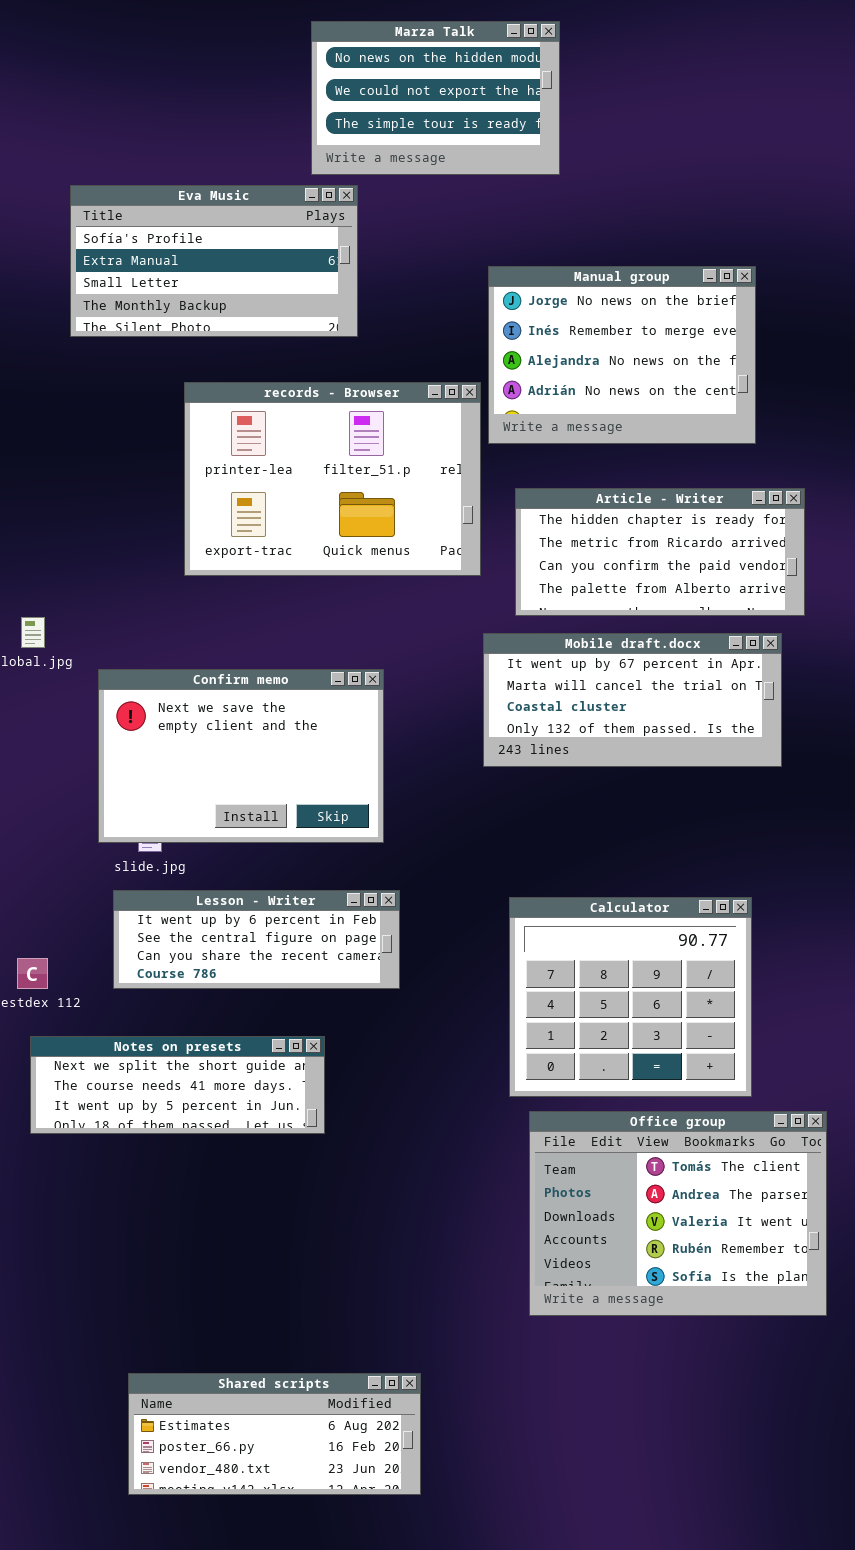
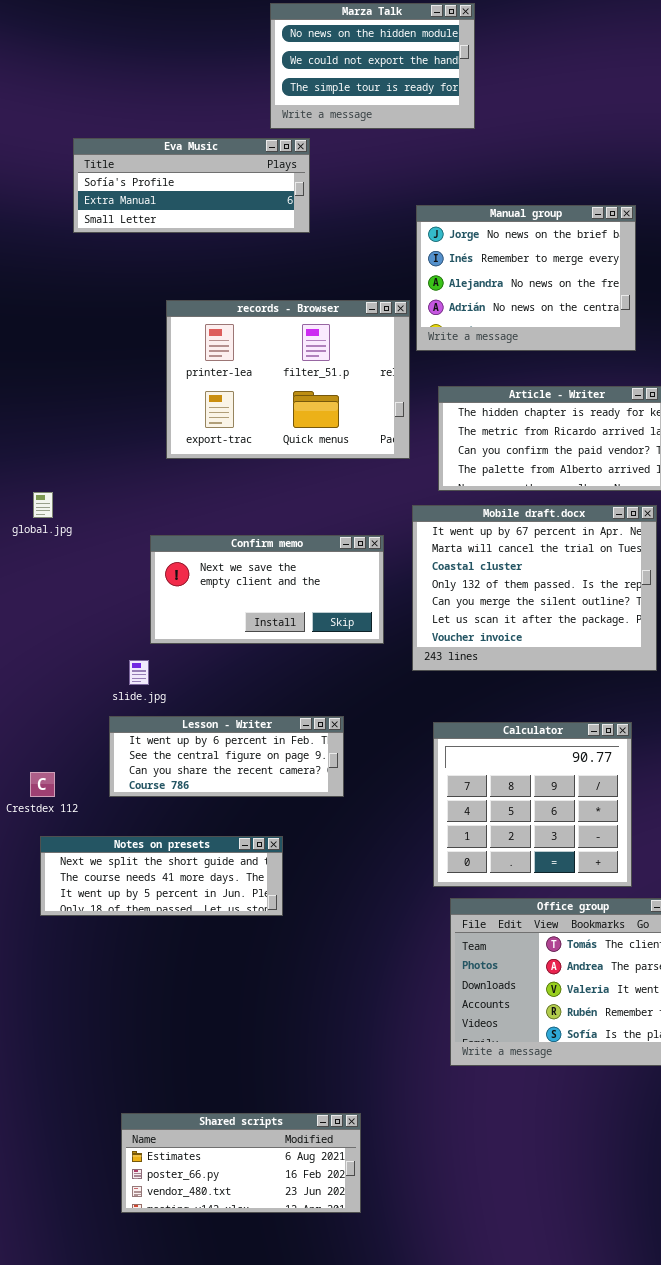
Eva Music: [70,185,358,337] -> [73,138,310,233], resized
Mobile draft.docx: [483,633,782,767] -> [412,505,657,671], resized
Confirm memo: [98,669,384,843] -> [150,535,384,644], moved, resized

